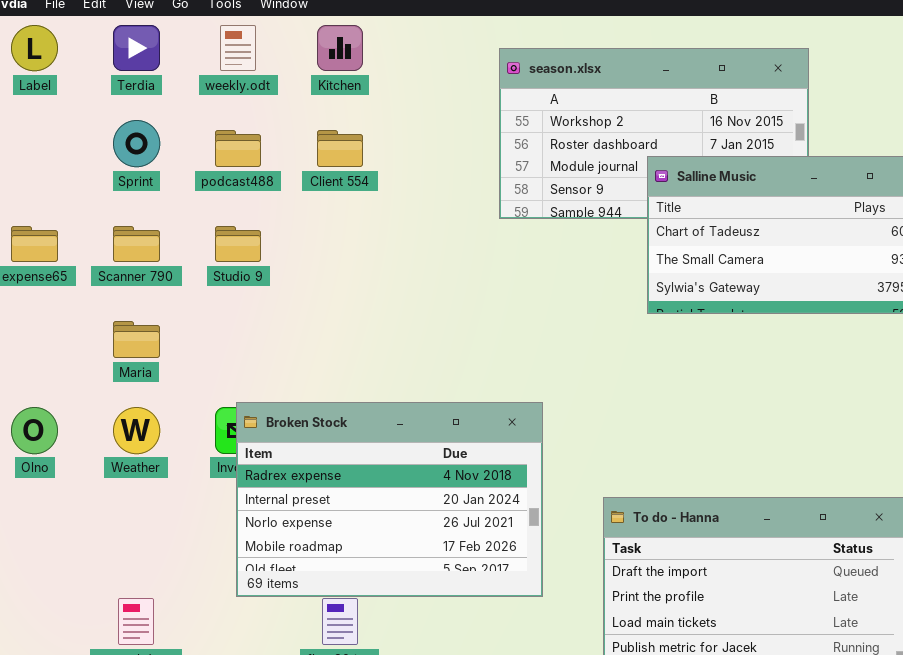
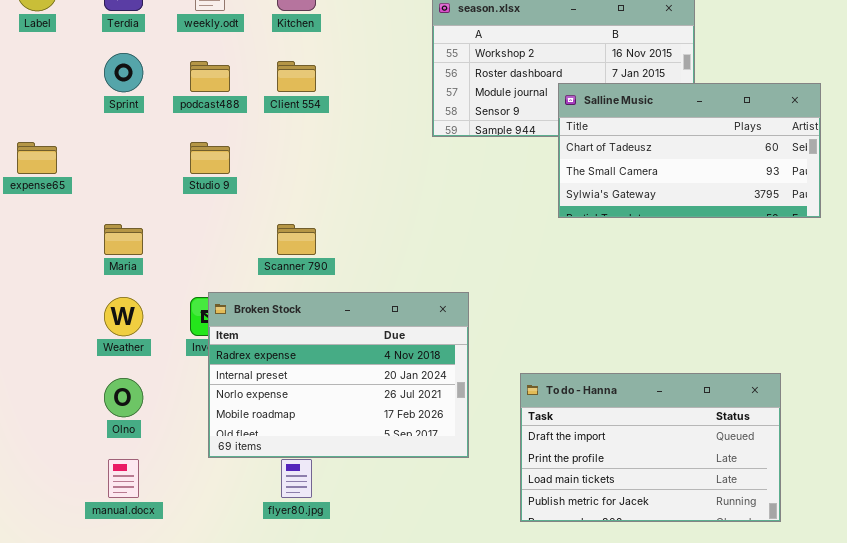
Scanner 790: [113,226,160,262] -> [277,224,316,255], moved
Olno: [11,407,58,454] -> [104,378,143,417], moved

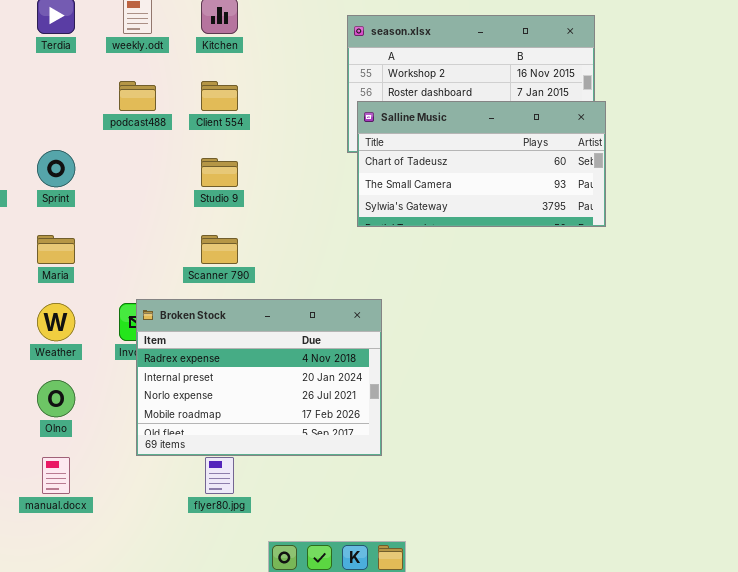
Sprint: [104,53,143,92] -> [37,150,75,187], moved
Salline Music: [558,83,821,218] -> [357,101,606,227], moved
Studio 9: [190,142,230,174] -> [201,158,238,187], moved
To do - Hanna: [520,373,781,522] -> none, closed

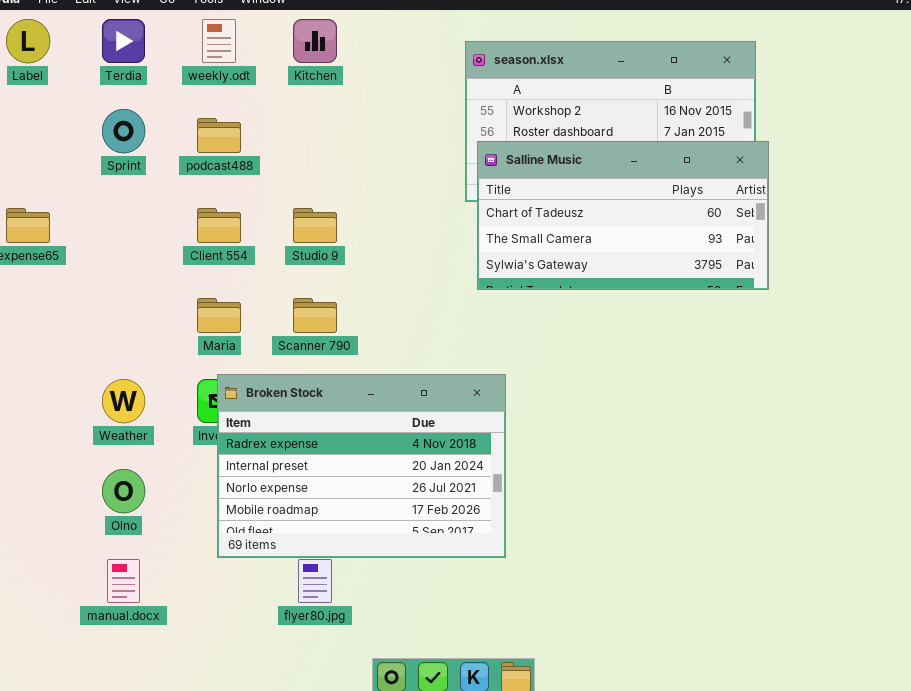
Client 554: [201,81,238,111] -> [197,208,241,243], moved
Sprint: [37,150,75,187] -> [102,109,145,153], moved
Maria: [37,235,75,264] -> [197,298,241,333], moved

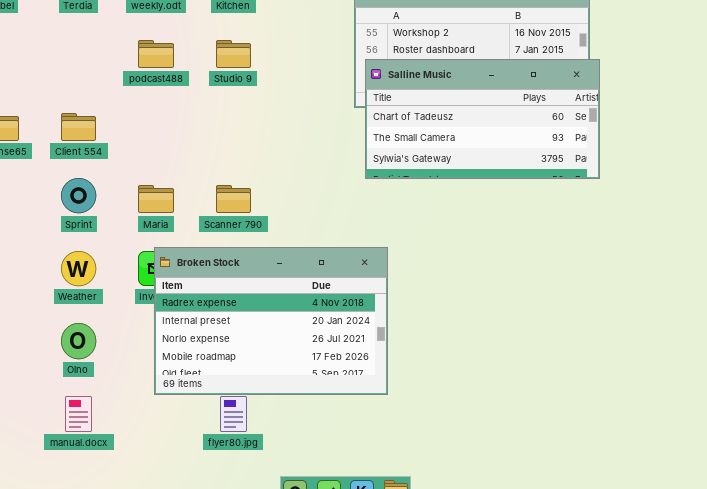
Sprint: [102,109,145,153] -> [61,178,96,213], moved
Client 554: [197,208,241,243] -> [61,113,96,141], moved
Studio 9: [293,208,337,243] -> [216,40,251,68], moved

